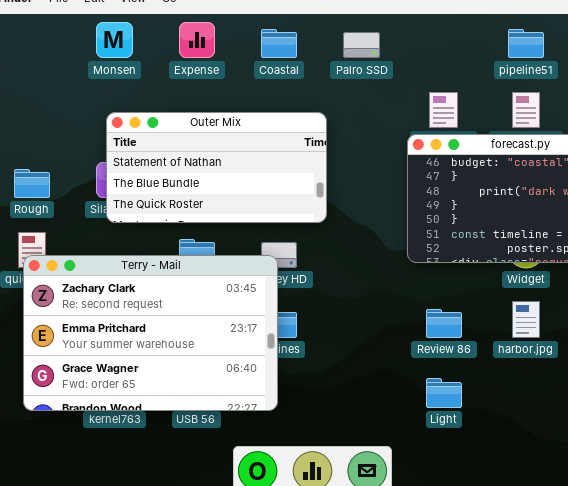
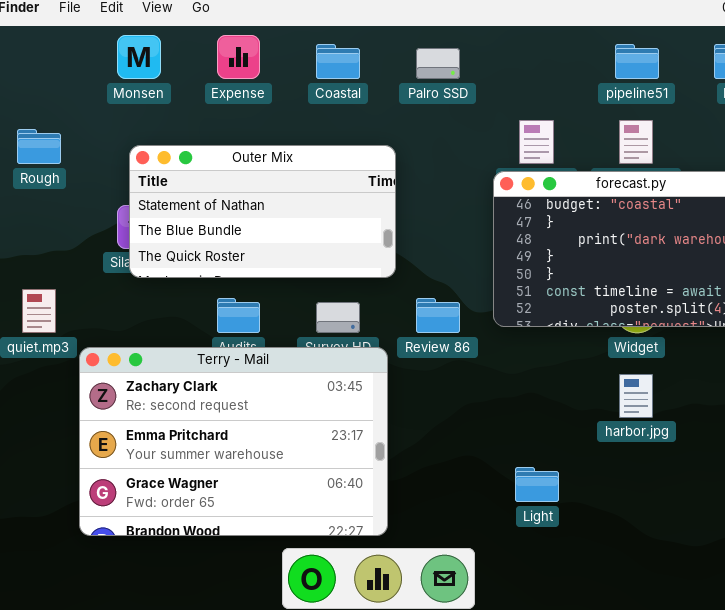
Rough: [14,169,50,198] -> [17,129,61,164], moved
Terry - Mail: [23,255,278,411] -> [79,347,388,536], moved
Review 86: [426,309,462,338] -> [416,298,460,333], moved

